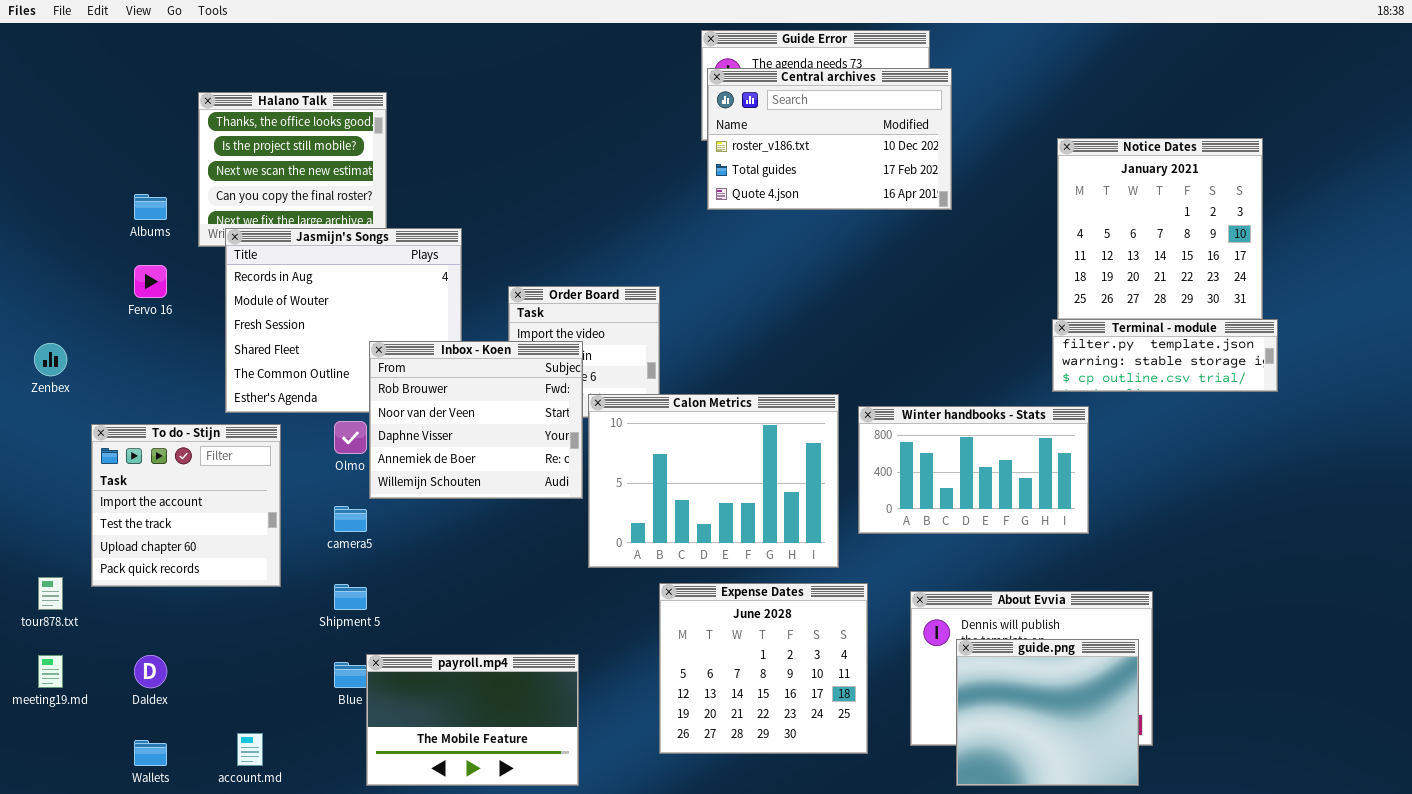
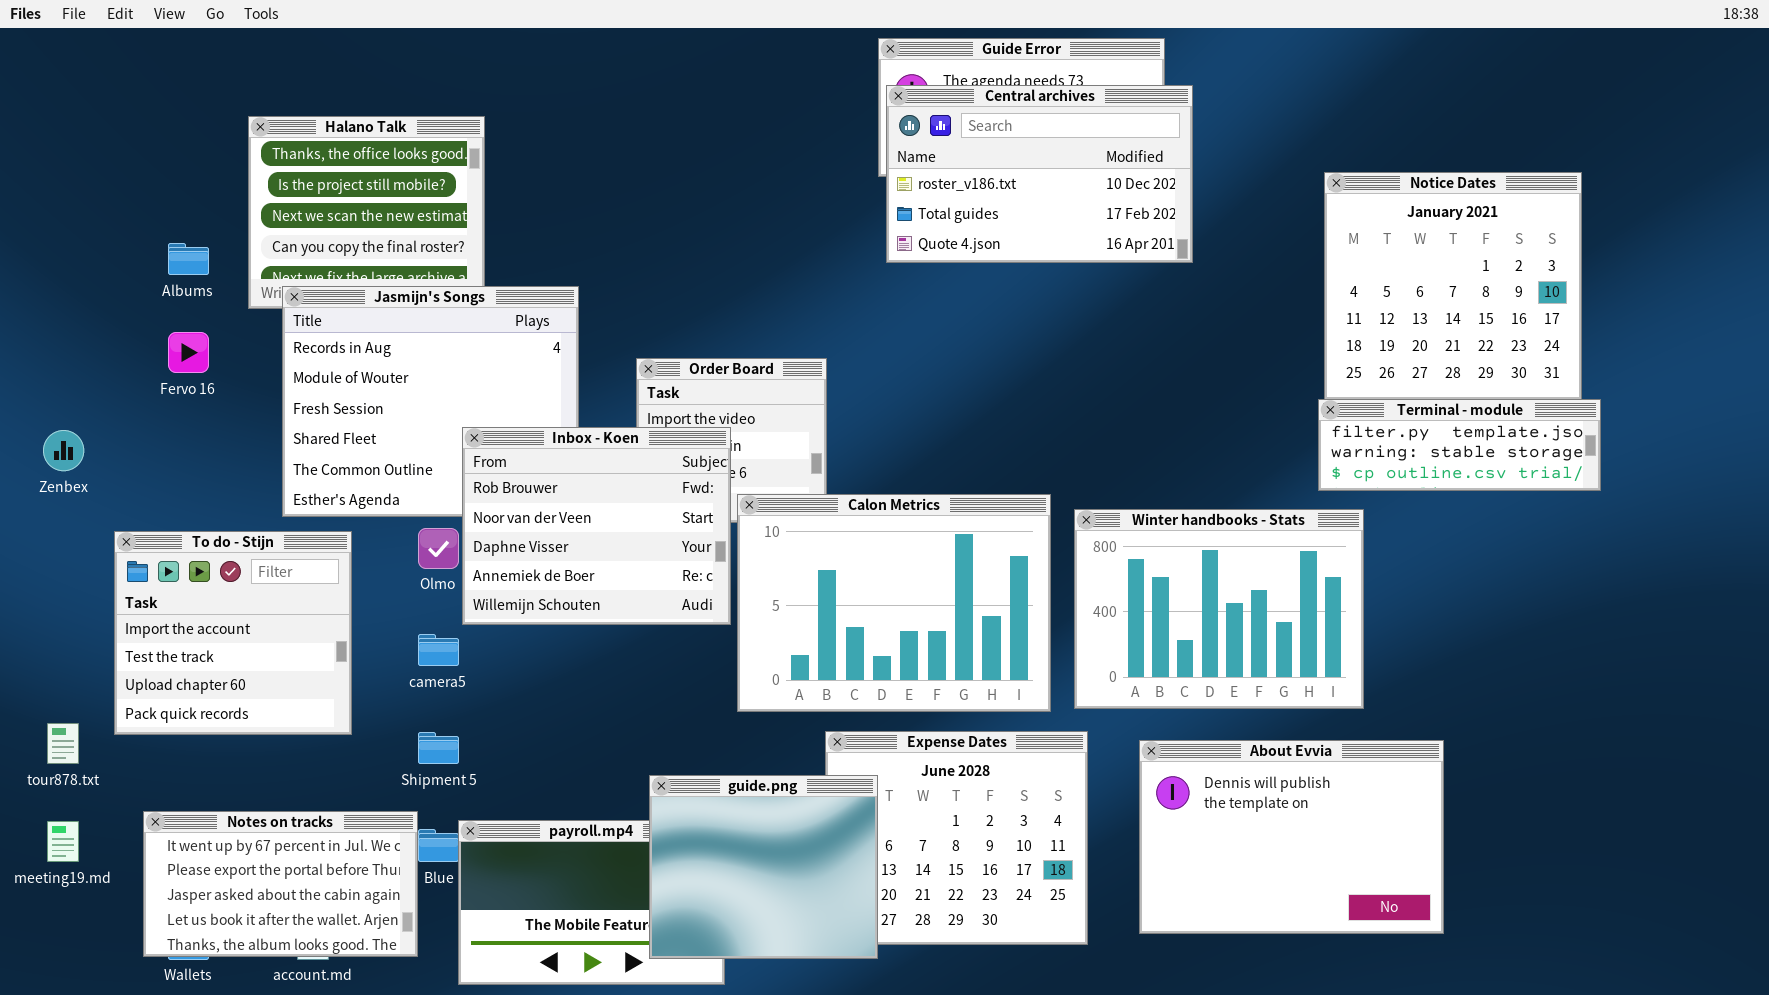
Winter handbooks - Stats: [858,406,1089,534] -> [1074,509,1364,709], resized
guide.png: [956,639,1139,786] -> [649,775,878,959], moved
Notes on tracks: none -> [143,811,418,957], opened

